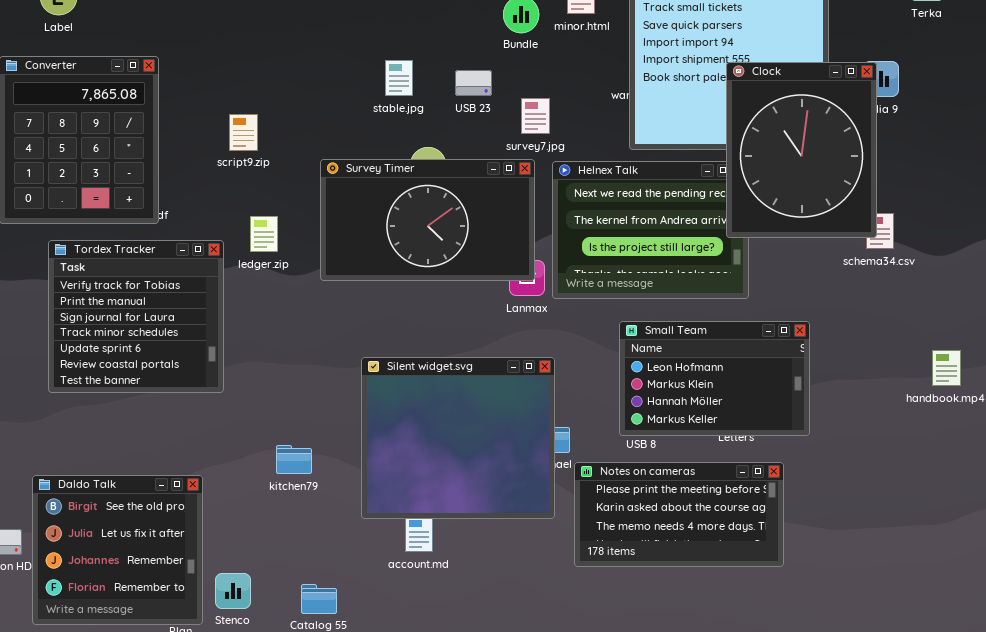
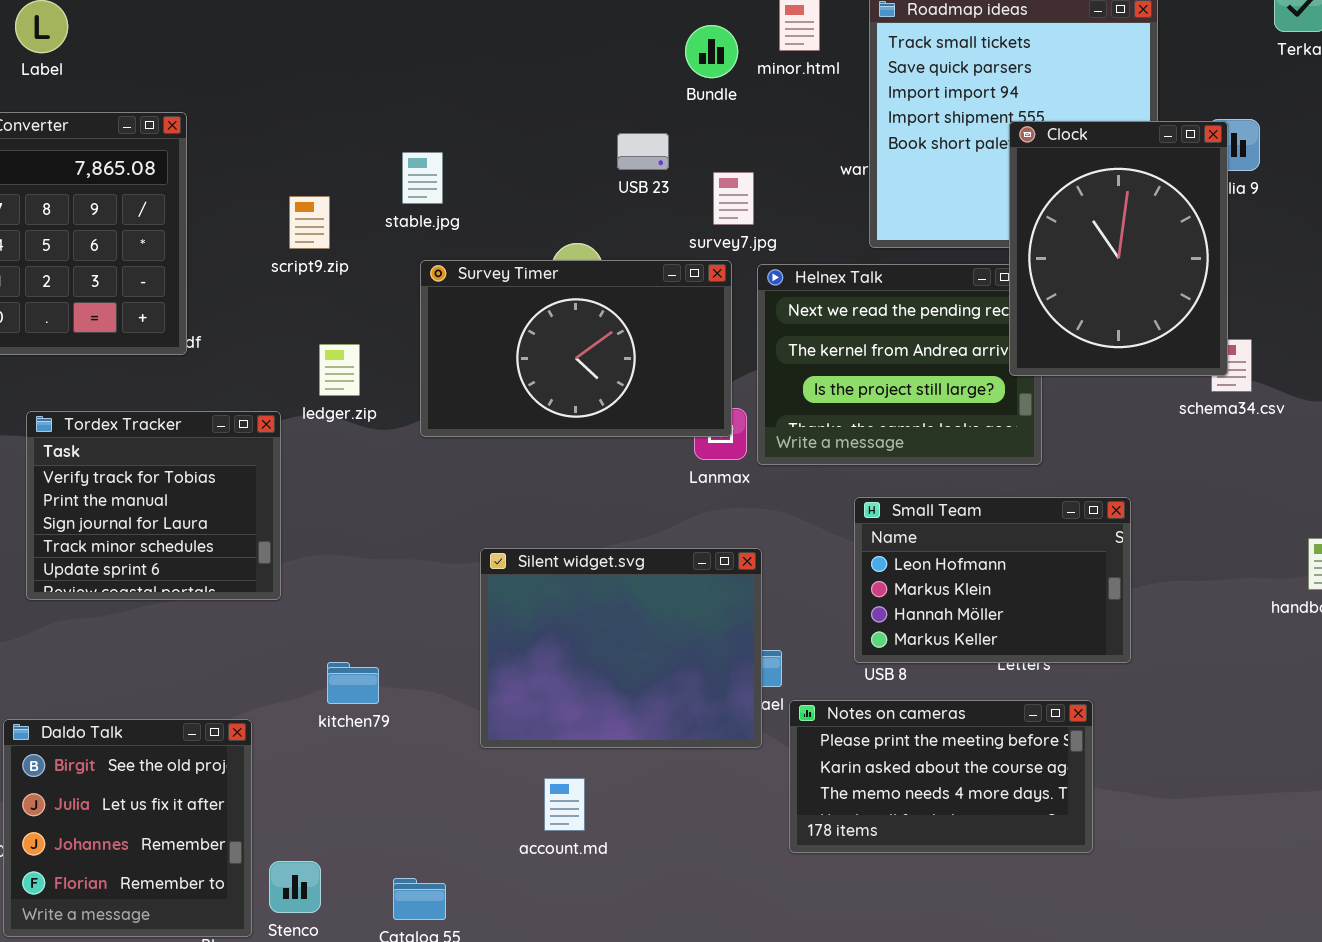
stable.jpg: [385,60,413,96] -> [402,152,443,204], moved
Tordex Tracker: [48,240,224,393] -> [26,411,281,600], resized
Silent widget.svg: [361,357,555,519] -> [480,548,762,748], resized
kitchen79: [276,445,312,474] -> [327,662,379,704], moved

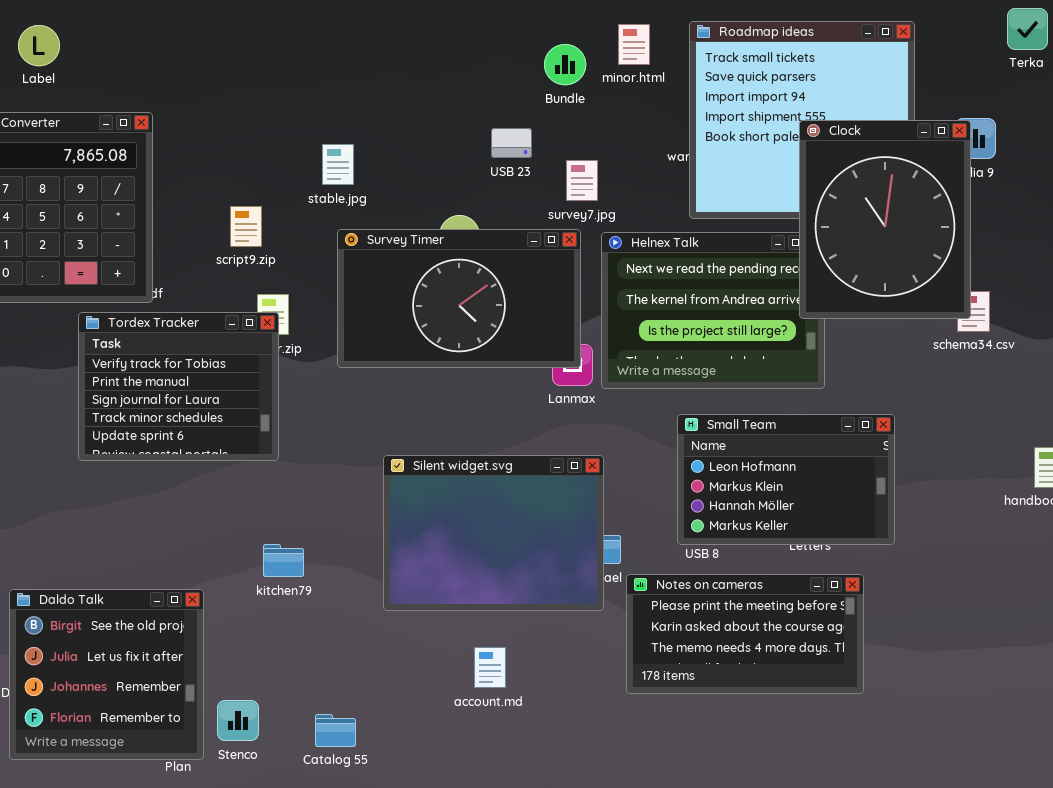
script9.zip: [289,196,330,249] -> [230,206,262,247], moved
Tordex Tracker: [26,411,281,600] -> [78,312,279,461], moved
account.md: [544,778,585,831] -> [474,647,506,688], moved

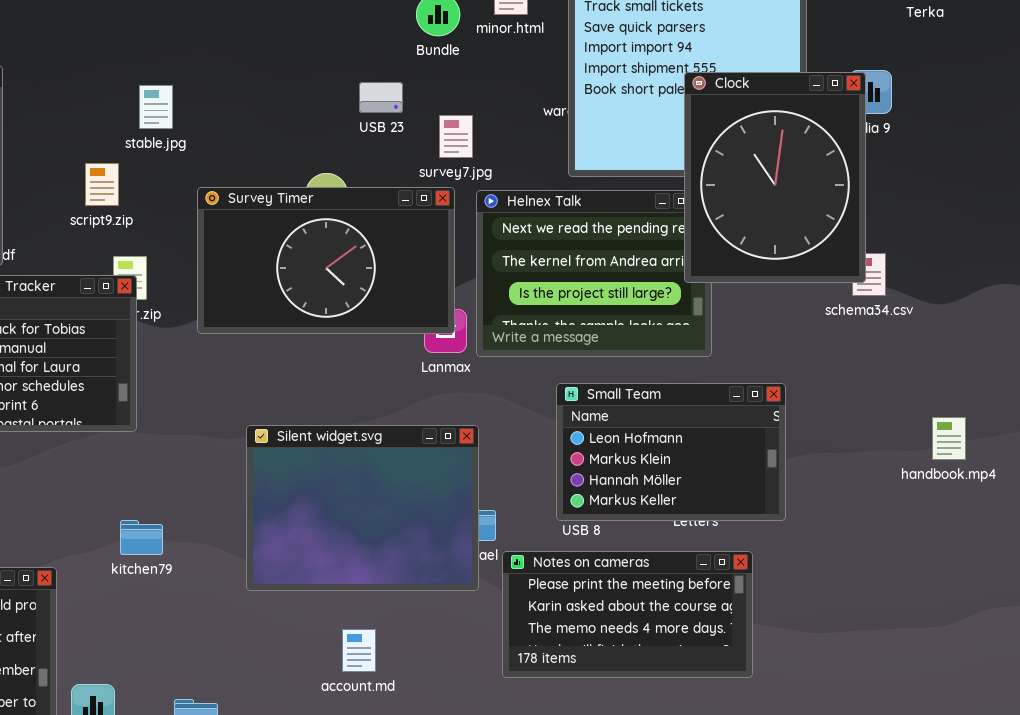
stable.jpg: [322,144,354,185] -> [139,85,173,129], moved

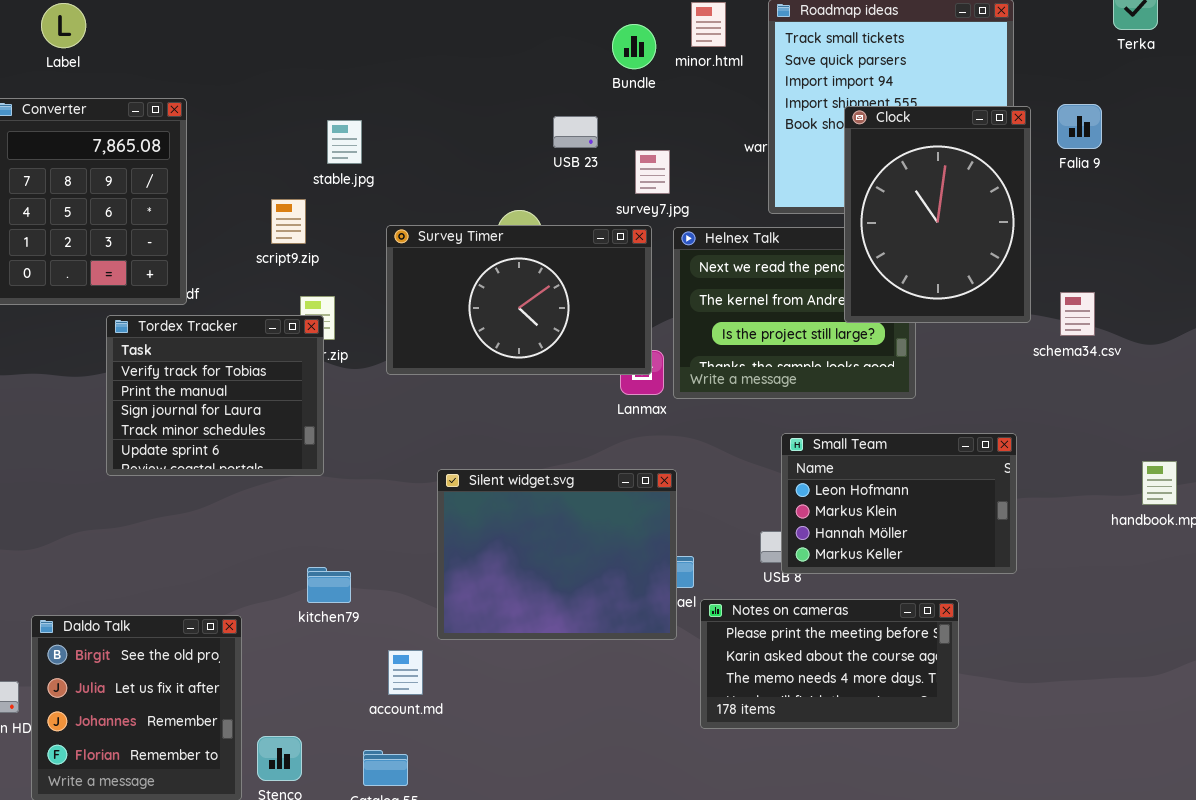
Clock: [684,72,866,283] -> [844,106,1031,323], moved
Small Team: [556,383,786,521] -> [781,433,1017,574], moved
account.md: [342,629,376,672] -> [388,650,423,695], moved

